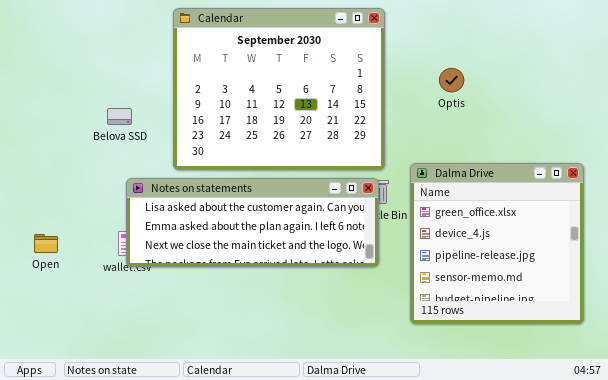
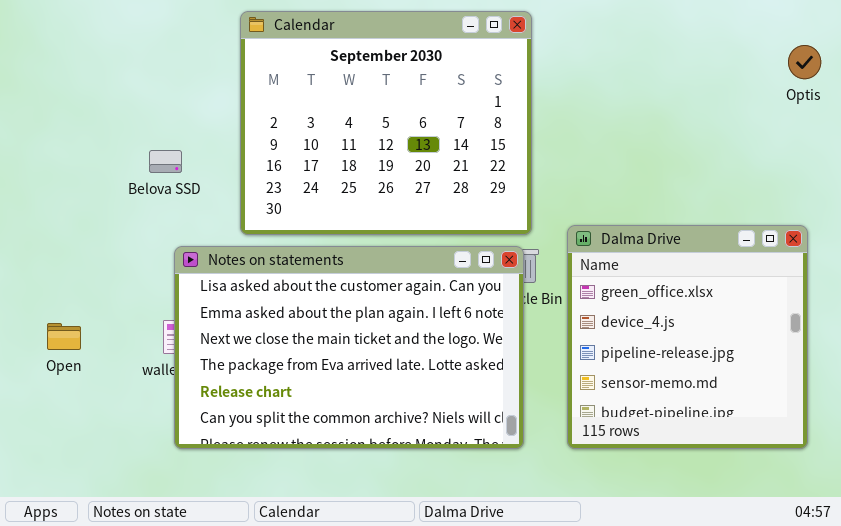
Optis: [439,68,464,92] -> [788,45,821,79], moved
Notes on statements: [126,178,379,267] -> [174,246,524,449], resized

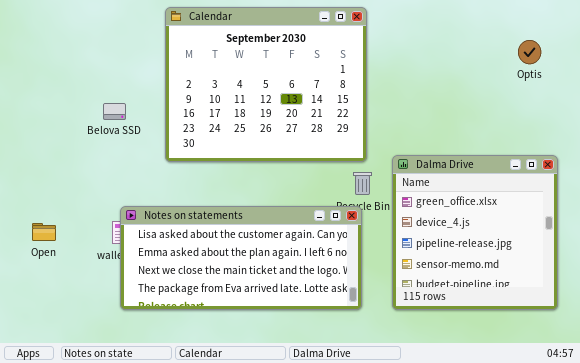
Optis: [788,45,821,79] -> [518,40,541,64], moved
Notes on statements: [174,246,524,449] -> [120,206,362,310], resized

